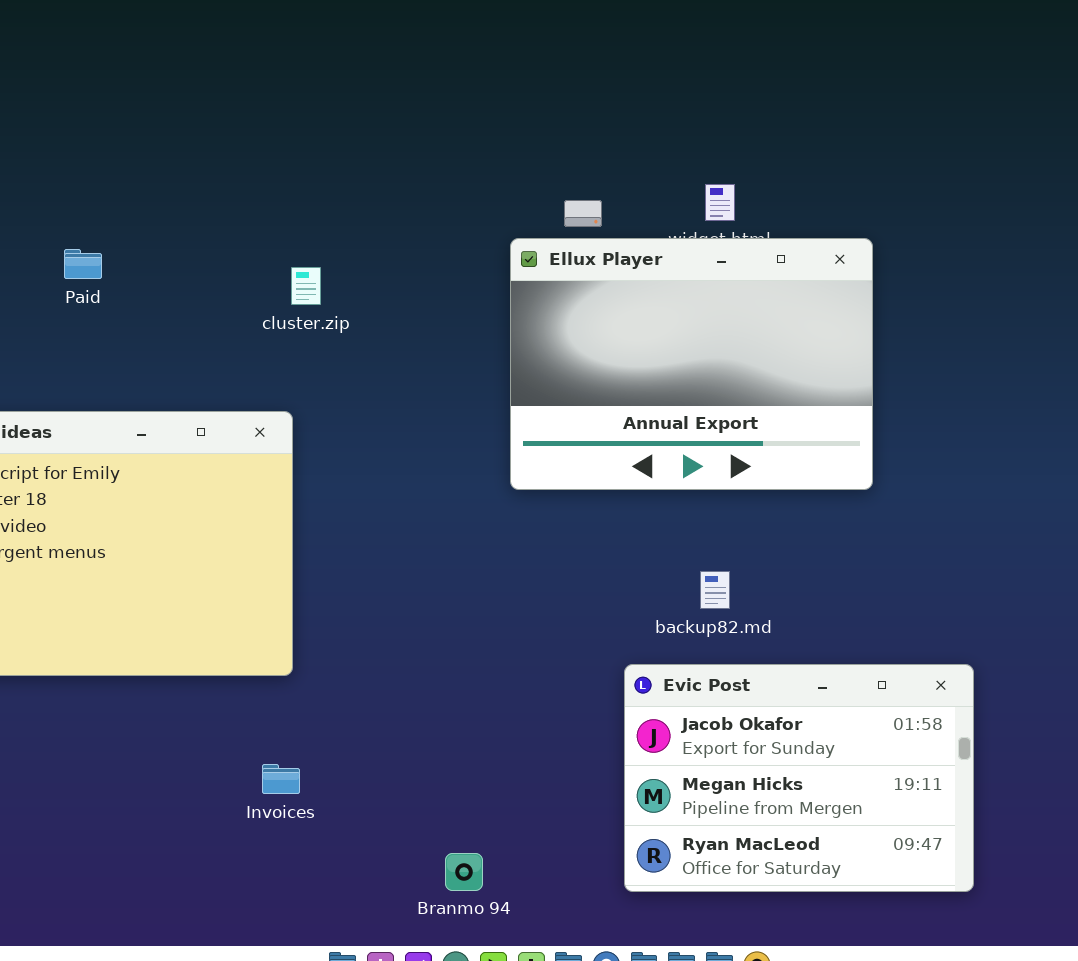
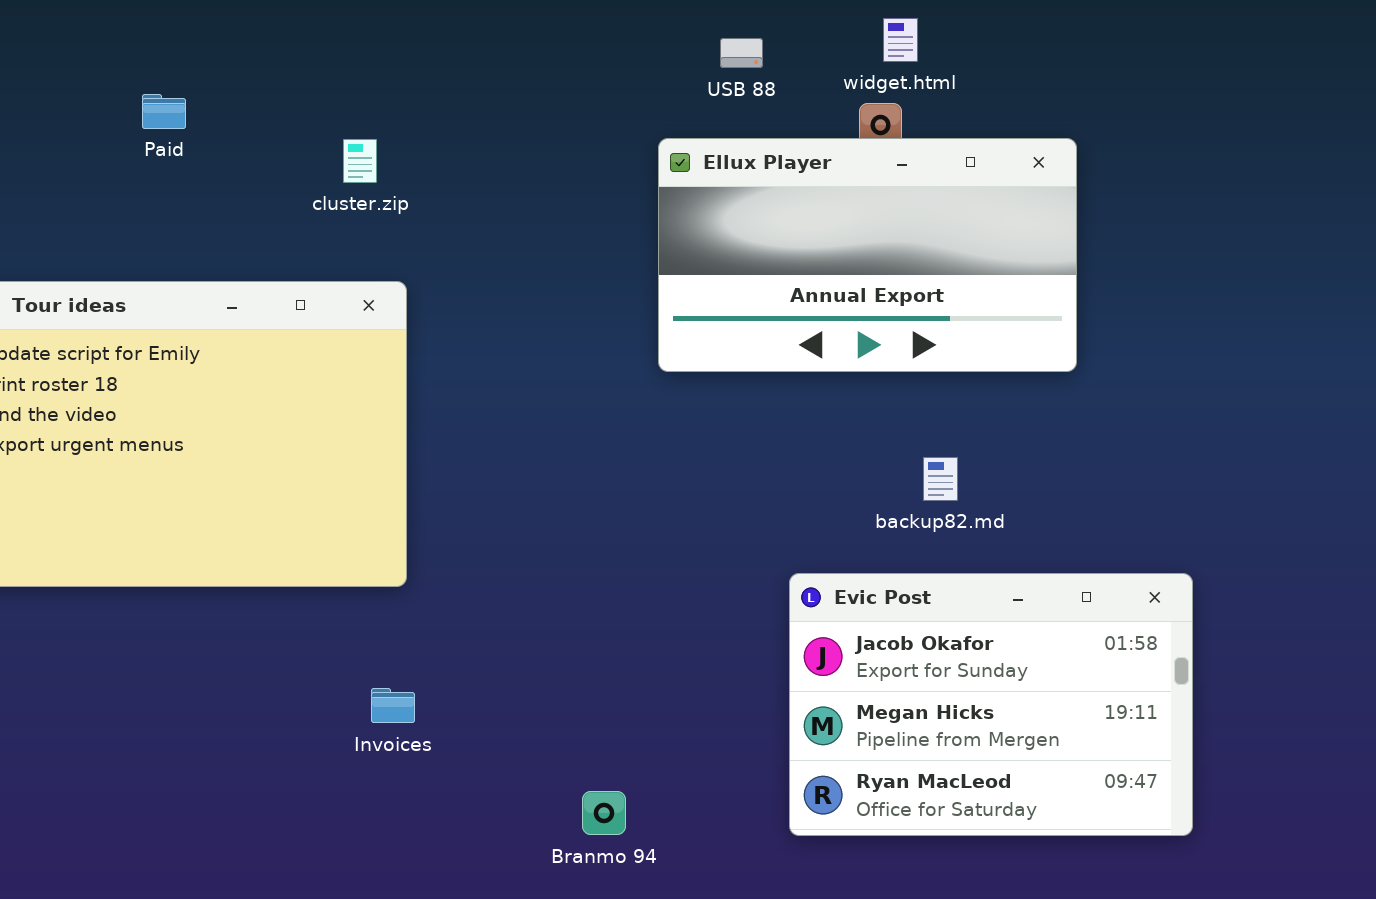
Ellux Player: [510,238,873,490] -> [658,138,1077,372], resized
cluster.zip: [291,267,321,305] -> [343,139,377,183], moved
backup82.md: [700,571,730,609] -> [923,457,958,501], moved

